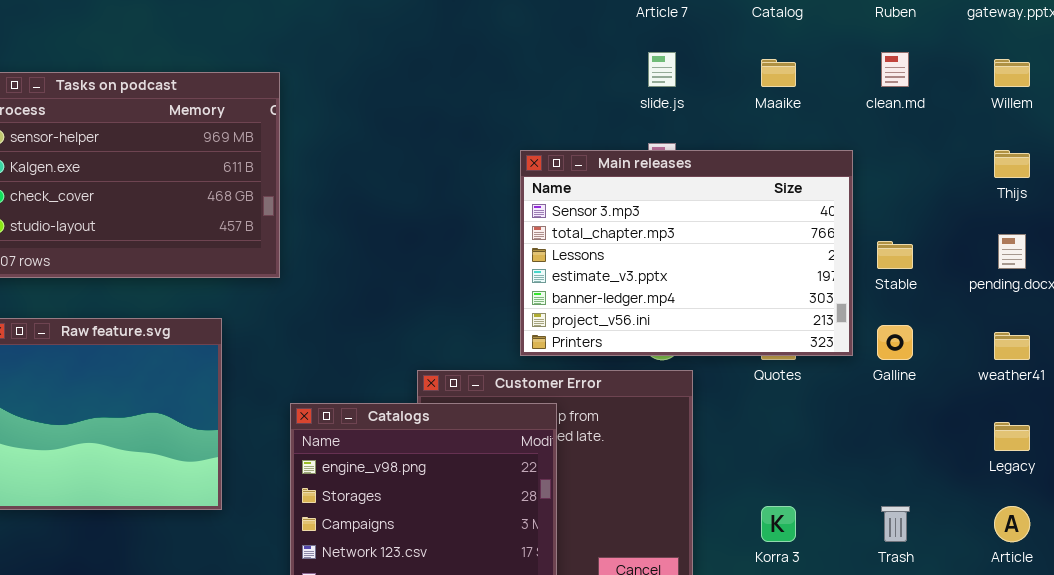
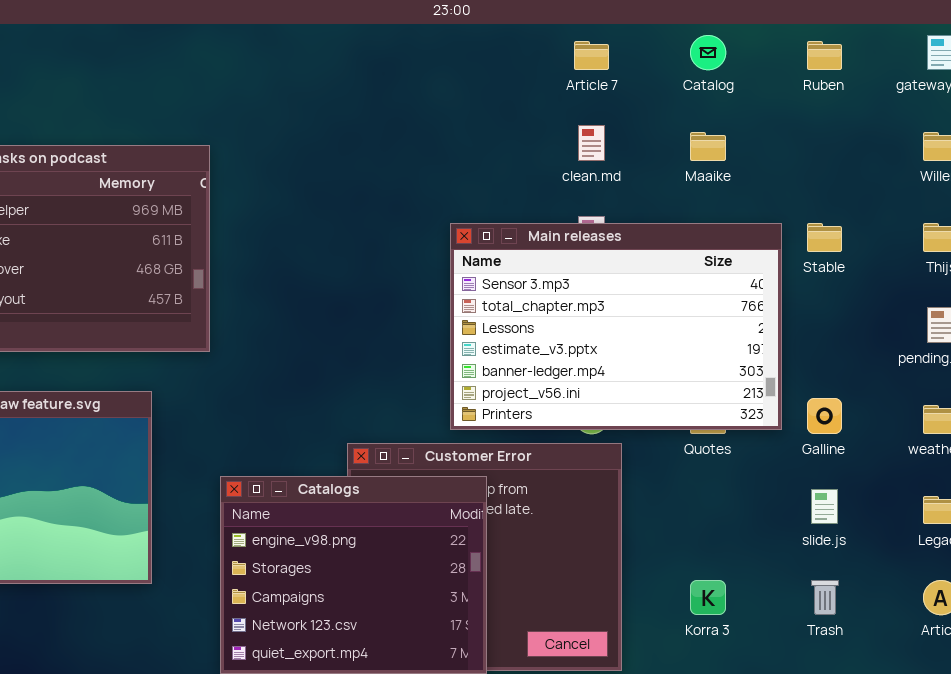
slide.js: [648,52,676,87] -> [811,489,838,524], moved
clean.md: [881,52,909,87] -> [578,125,605,161], moved
Stable: [877,241,913,269] -> [807,223,842,252], moved

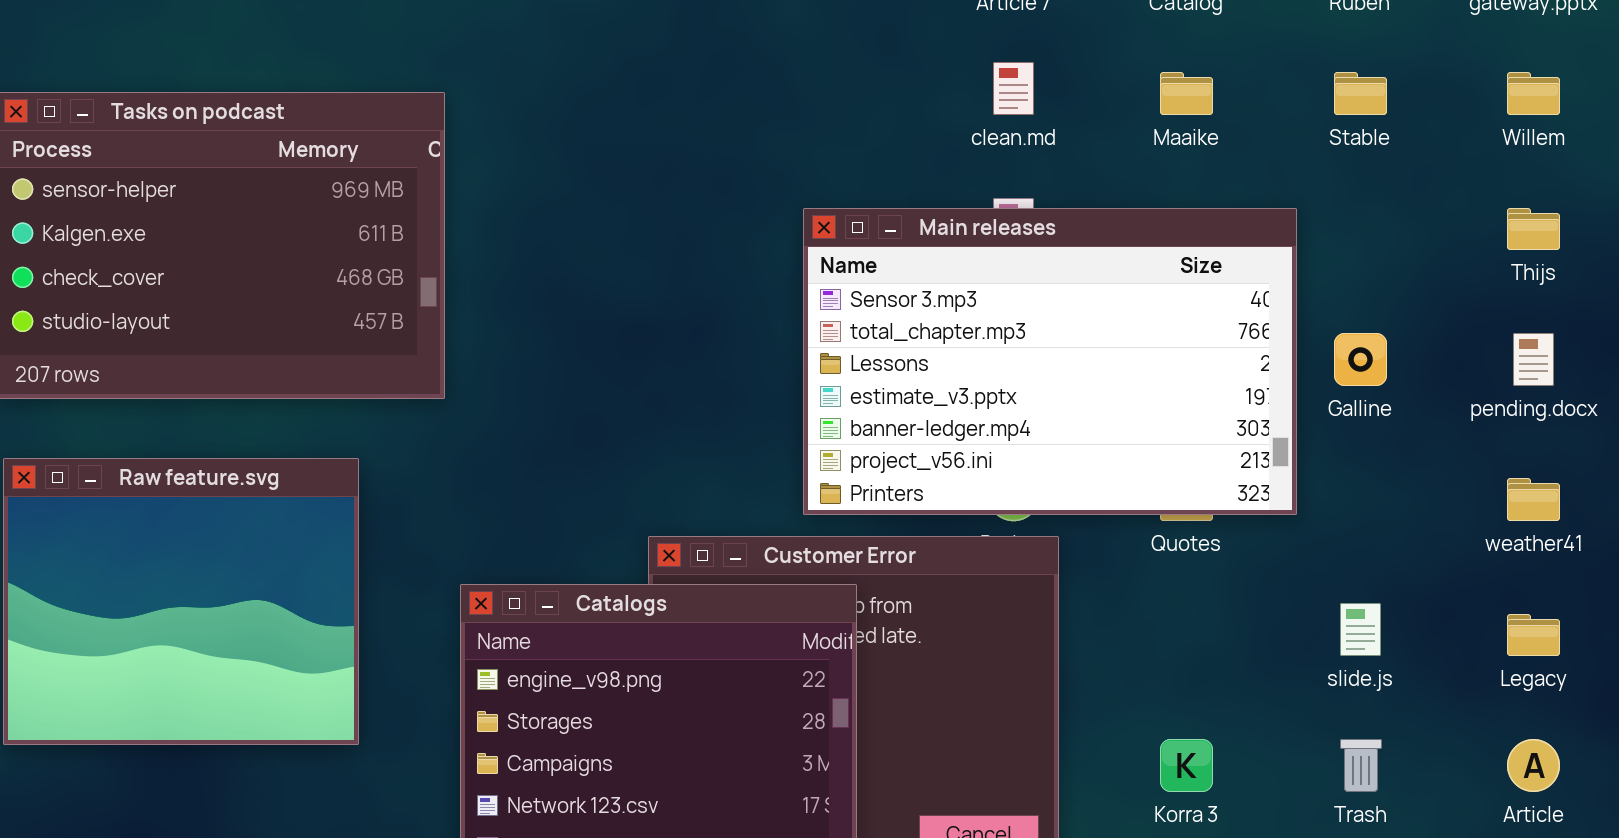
Stable: [807,223,842,252] -> [1334,72,1387,115], moved
Galline: [807,398,842,434] -> [1334,333,1387,386], moved

